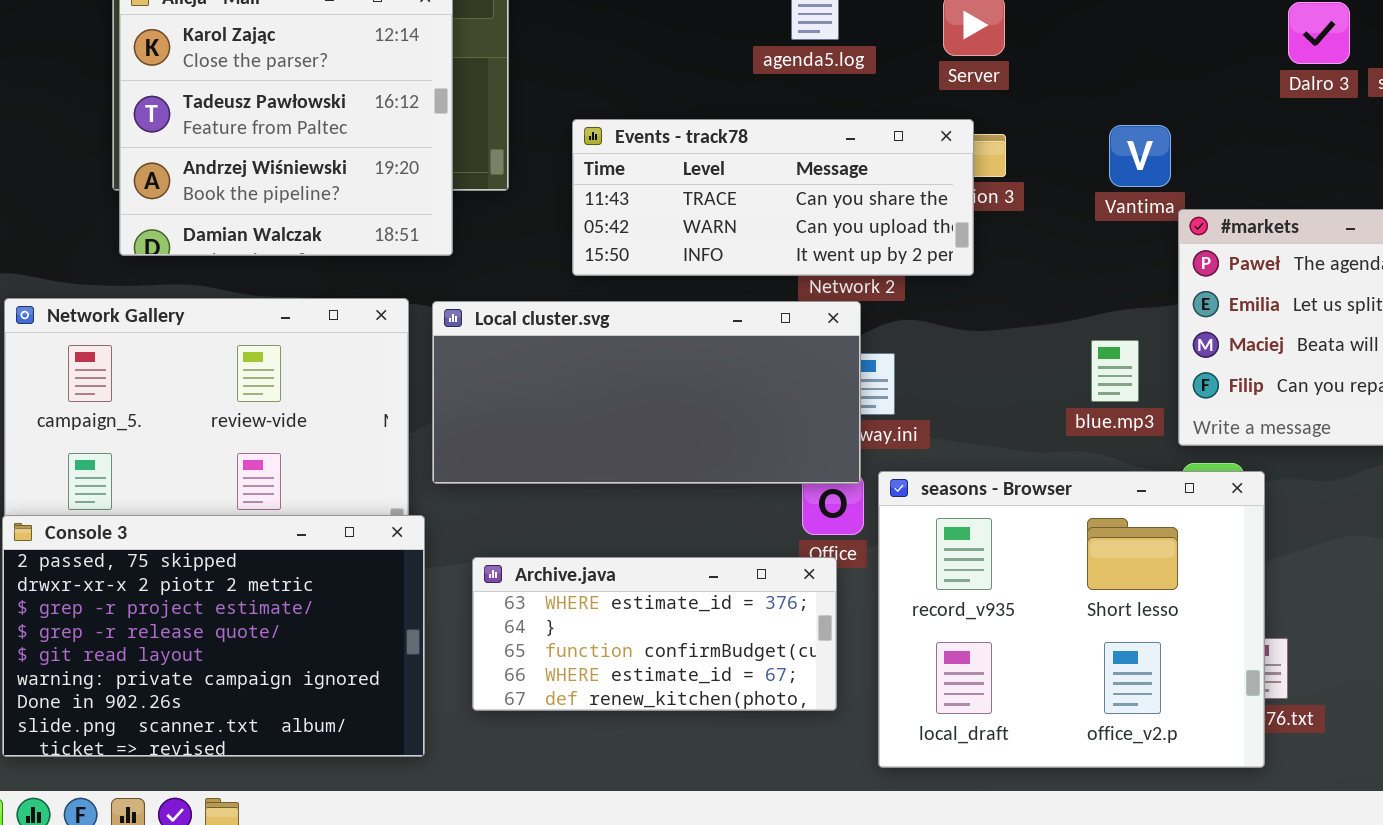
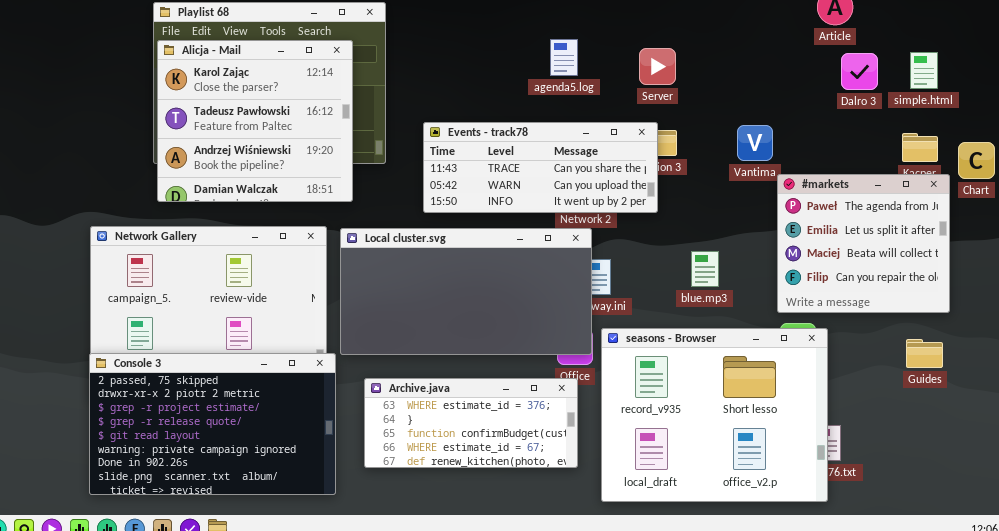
Local cluster.svg: [432,301,861,484] -> [340,228,592,355], resized
blue.mp3: [1091,340,1139,402] -> [691,251,719,287], moved

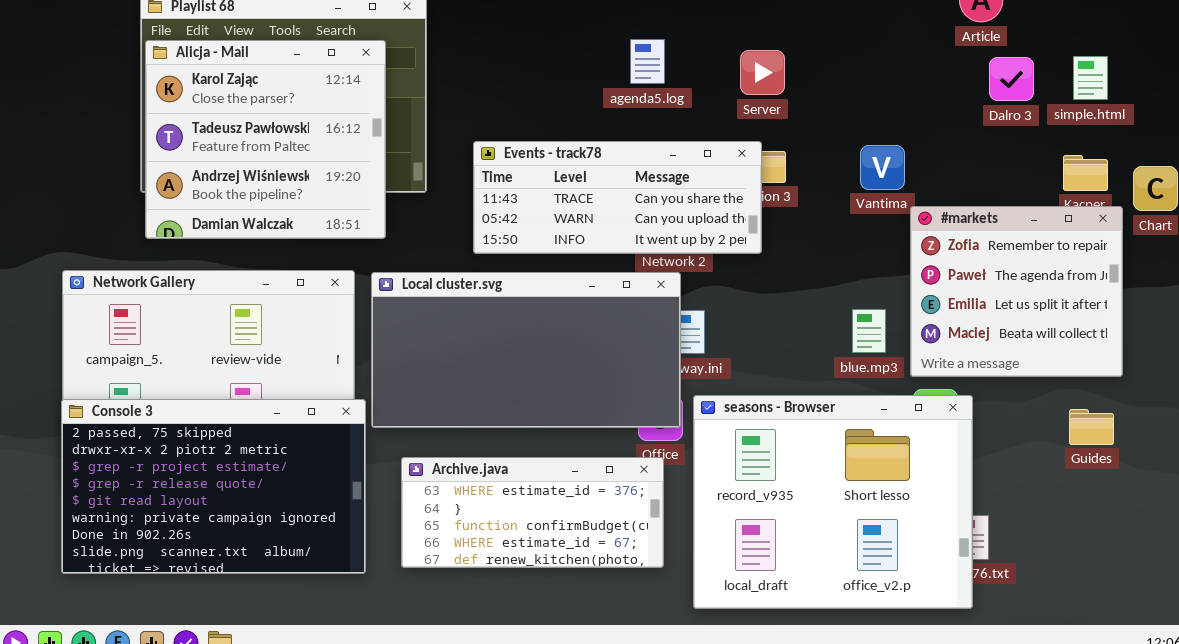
#markets: [777,174,950,313] -> [910,206,1123,377], scrolled up 1 row
blue.mp3: [691,251,719,287] -> [852,309,886,353], moved
Console 3: [89,353,336,495] -> [61,399,366,574], moved

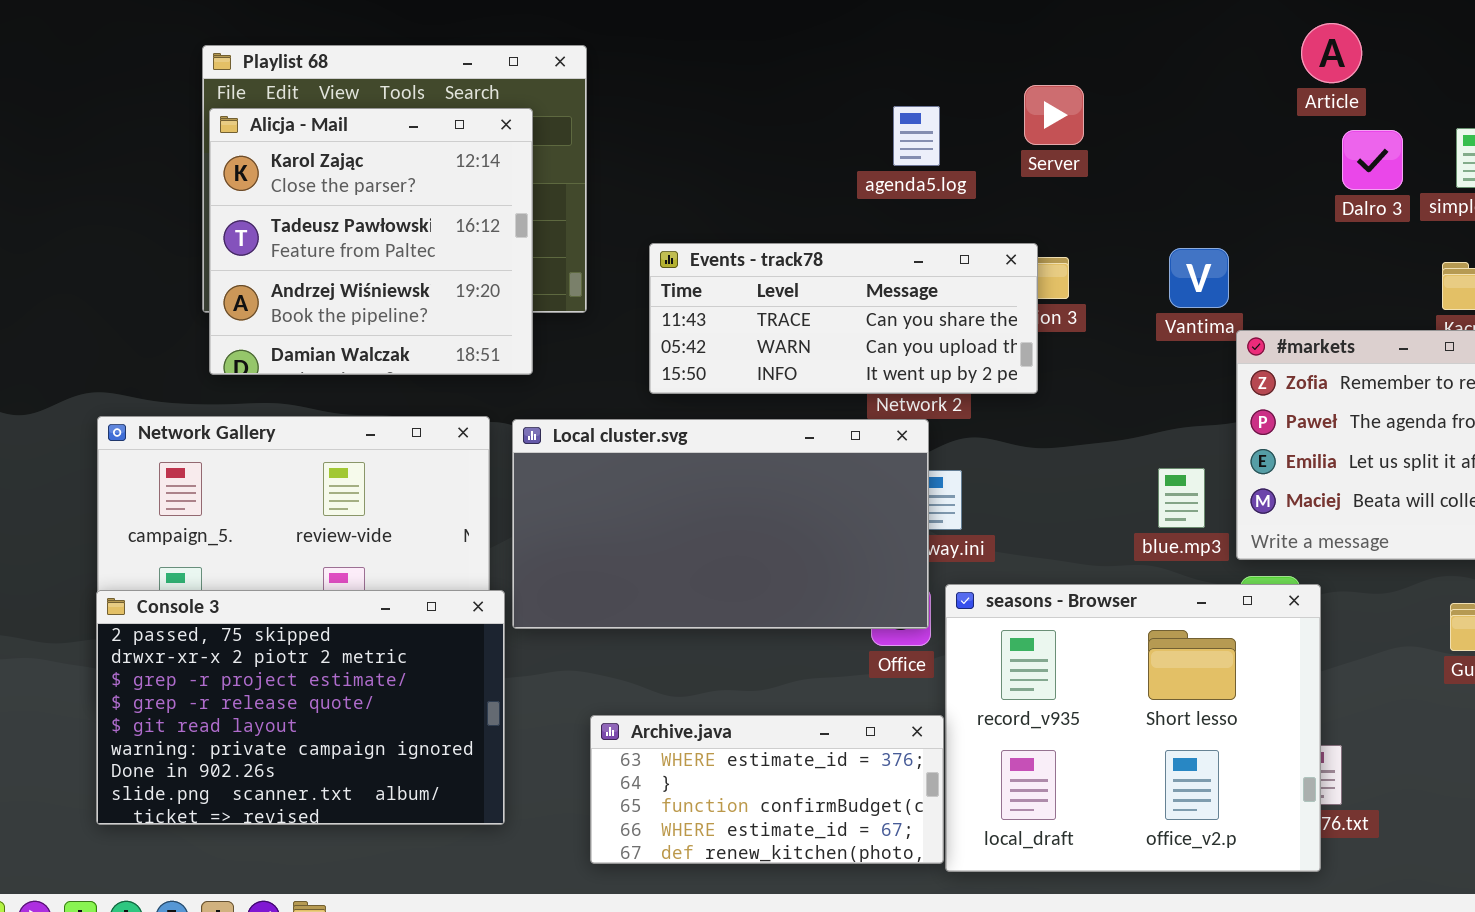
agenda5.log: [630,39,665,84] -> [893,106,940,166], moved
Server: [740,50,785,95] -> [1024,85,1084,145], moved
Archive.java: [401,457,664,568] -> [590,715,944,864], moved

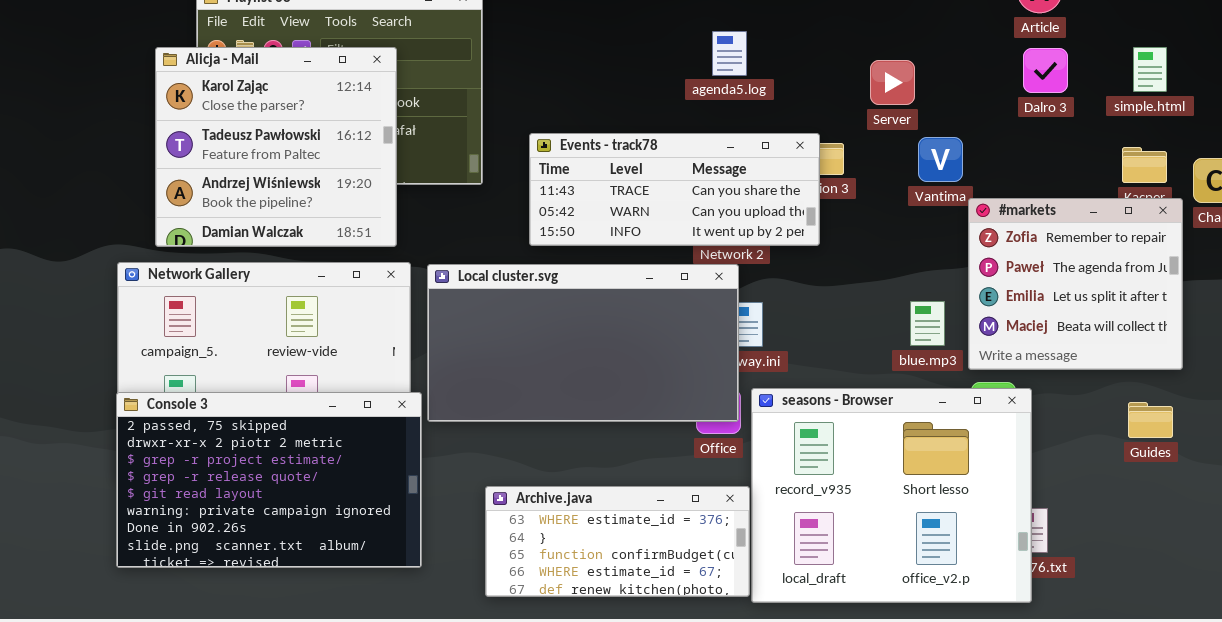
Server: [1024,85,1084,145] -> [870,60,915,105], moved
Alicja - Mail: [209,108,533,375] -> [155,47,397,247], moved
Dalro 3: [1342,130,1403,190] -> [1023,48,1068,93], moved

